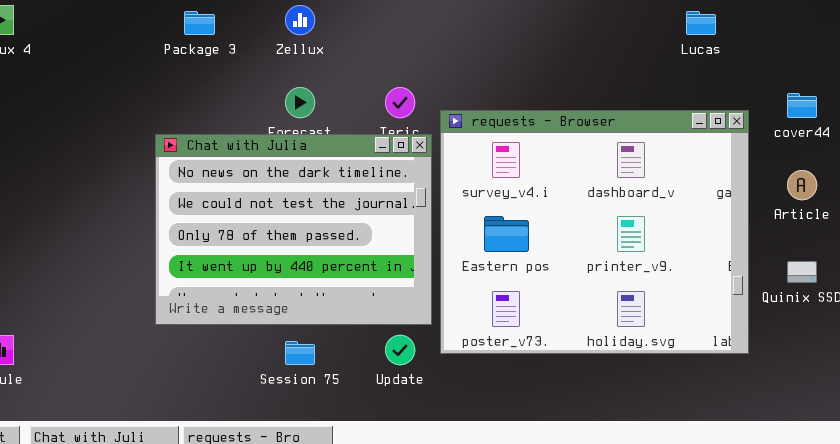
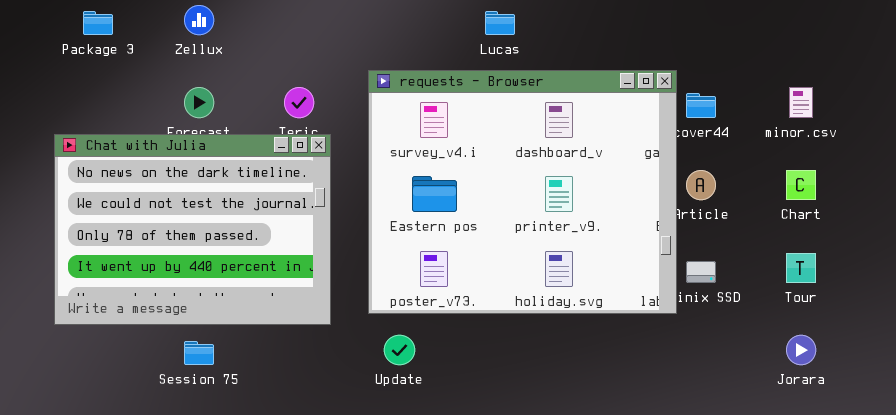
Lucas: [686,11,716,35] -> [485,11,515,35], moved
requests - Browser: [440,110,749,354] -> [368,70,677,314], moved
Update: [385,335,415,365] -> [384,335,415,365], moved

